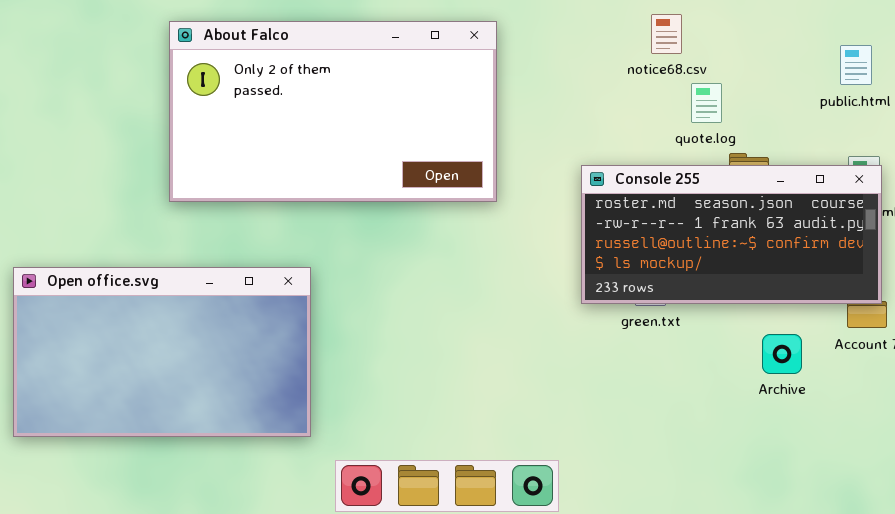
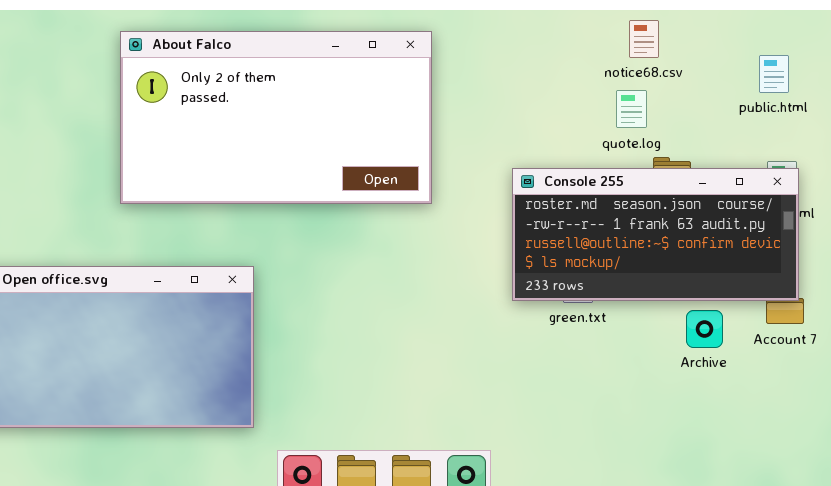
notice68.csv: [651,14,682,54] -> [629,20,659,58], moved
Archive: [762,334,802,374] -> [686,310,723,348], moved

